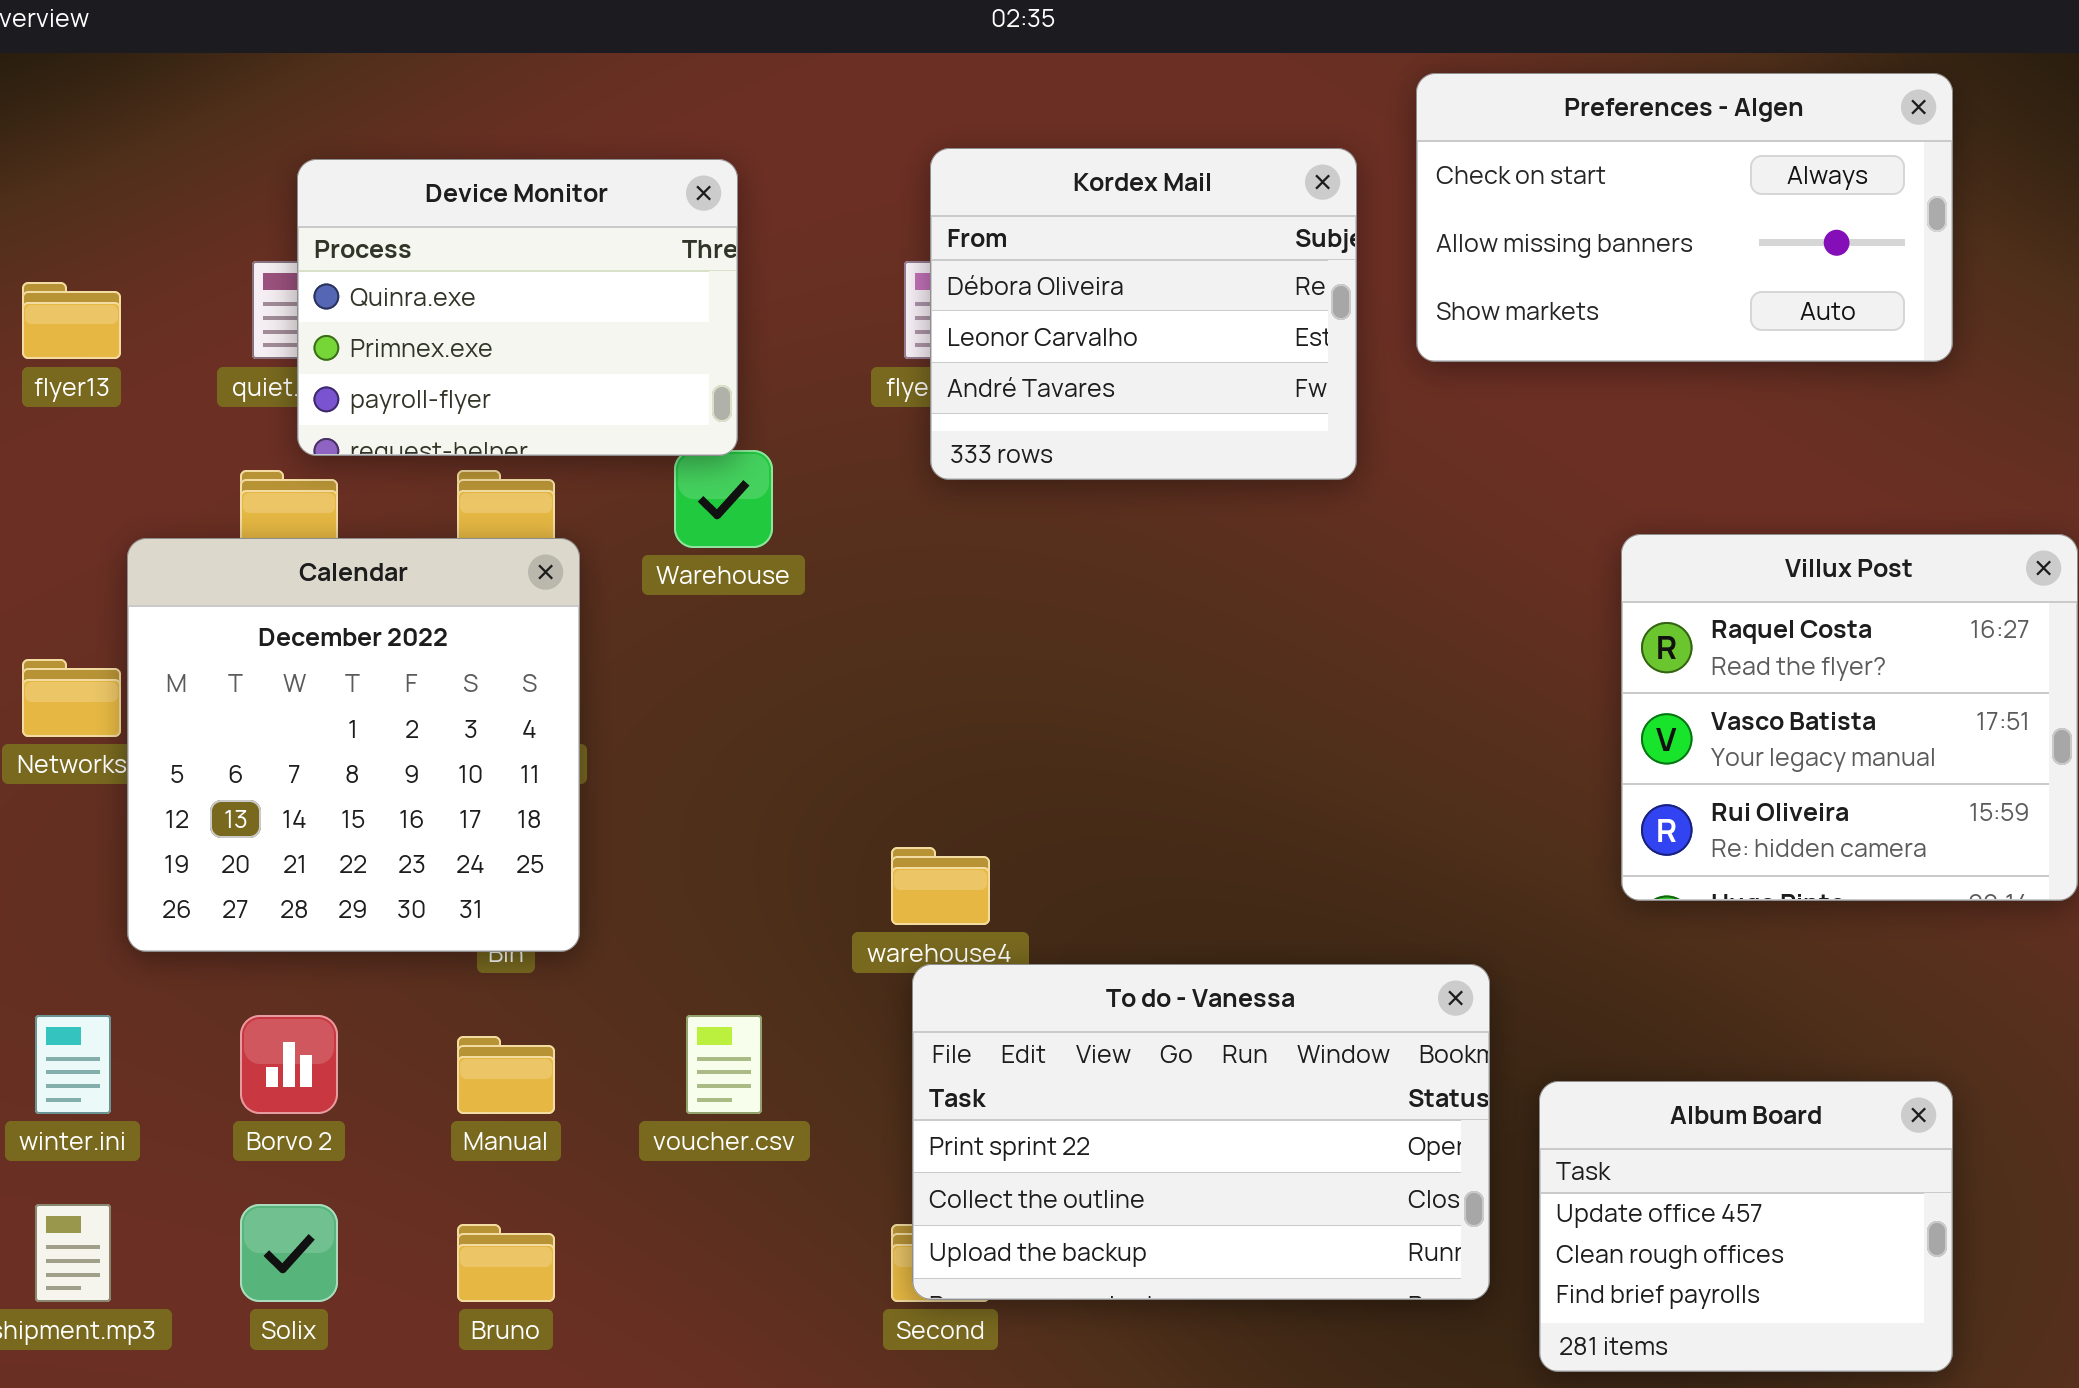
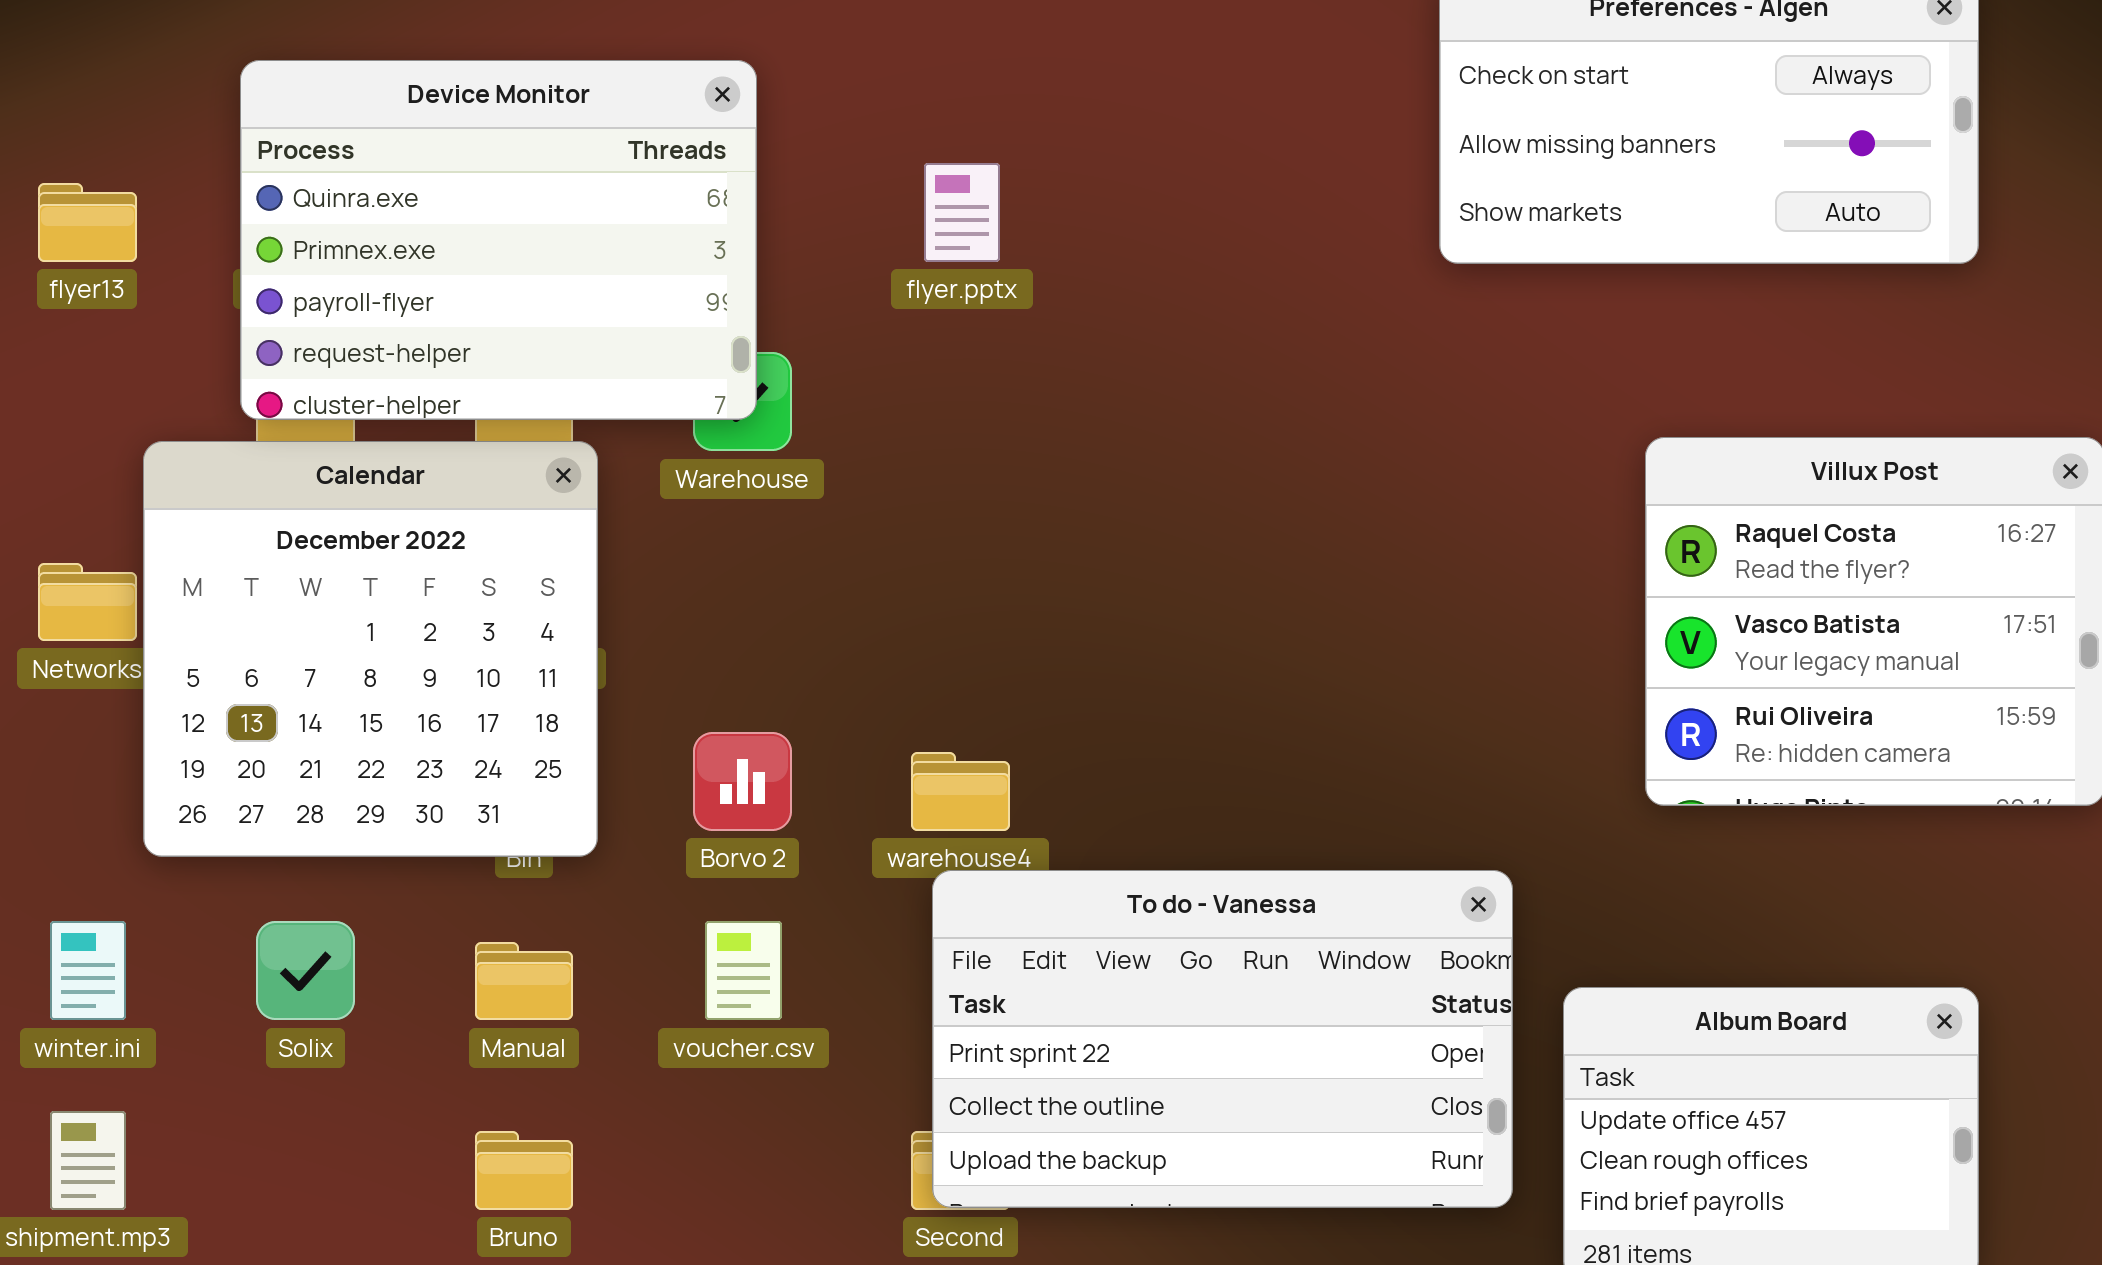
Kordex Mail: [930,148,1357,480] -> none, closed
Device Monitor: [297,159,738,456] -> [240,60,757,420], resized
Borvo 2: [240,1015,338,1114] -> [693,732,792,831], moved
Solix: [240,1204,338,1302] -> [256,921,355,1020], moved

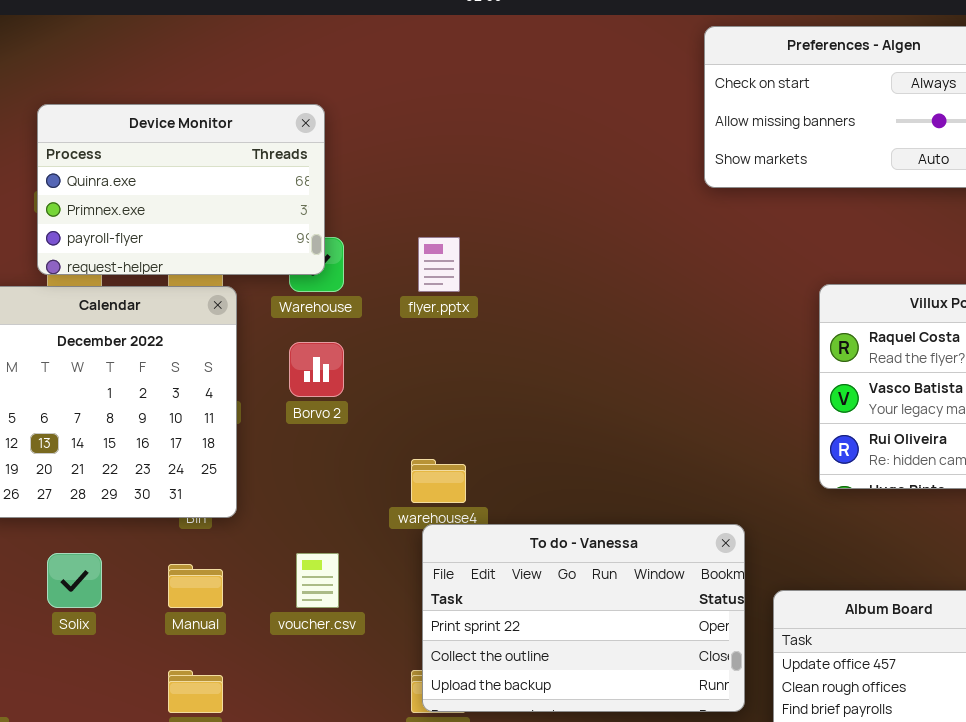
Device Monitor: [240,60,757,420] -> [37,104,325,275], resized
flyer.pptx: [924,163,1000,262] -> [418,237,460,292], moved
Borvo 2: [693,732,792,831] -> [289,342,344,397], moved

